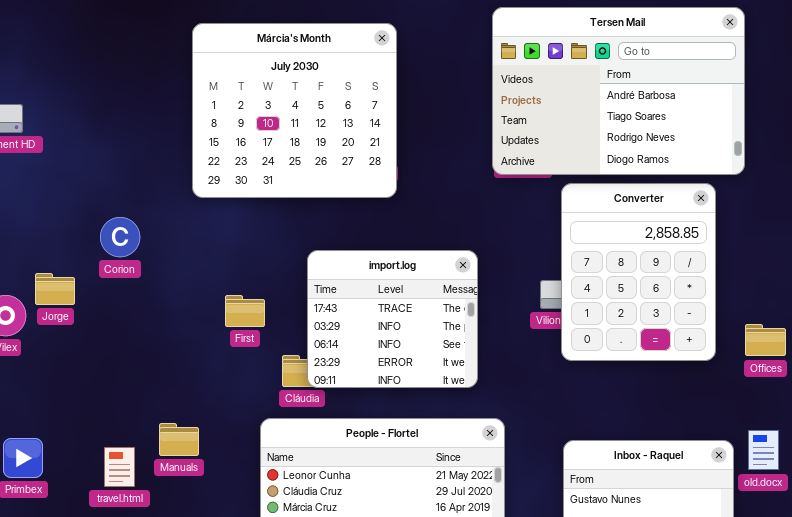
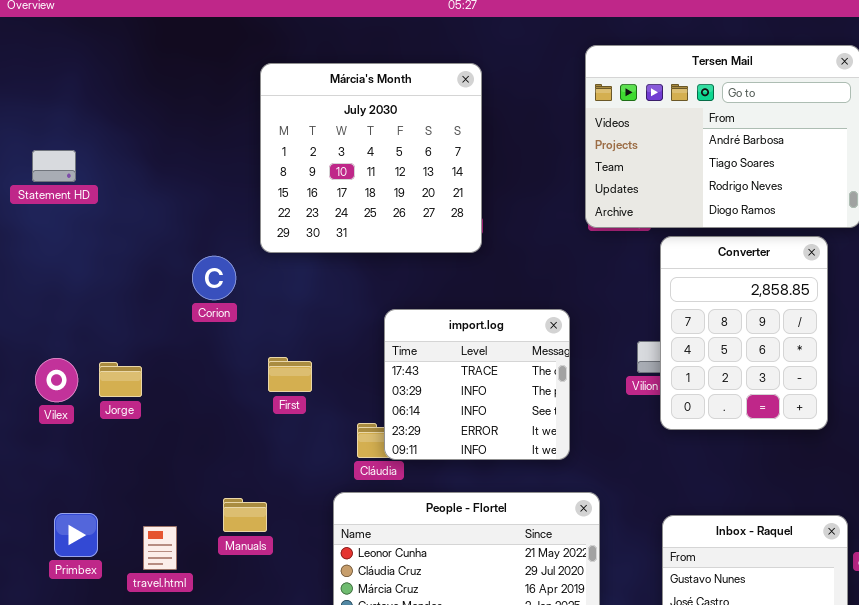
Corion: [100,217,140,257] -> [192,256,236,300], moved
Jorge: [35,273,75,305] -> [99,362,142,397], moved
First: [225,295,265,327] -> [268,357,312,392], moved
travel.html: [104,447,135,487] -> [143,526,177,570], moved

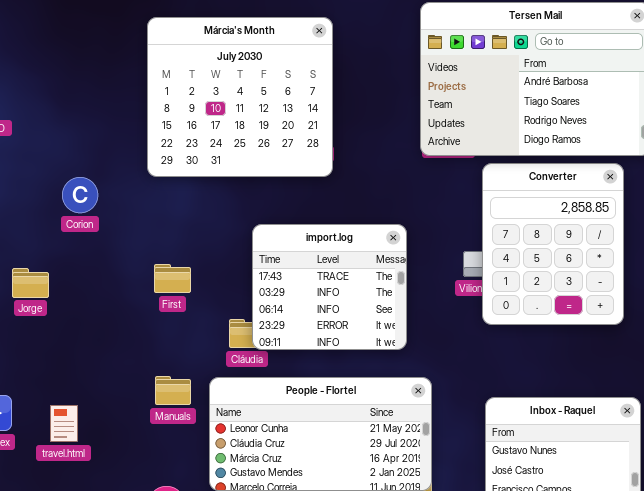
Corion: [192,256,236,300] -> [62,177,98,213], moved
Manuals: [223,498,267,532] -> [155,376,191,405], moved

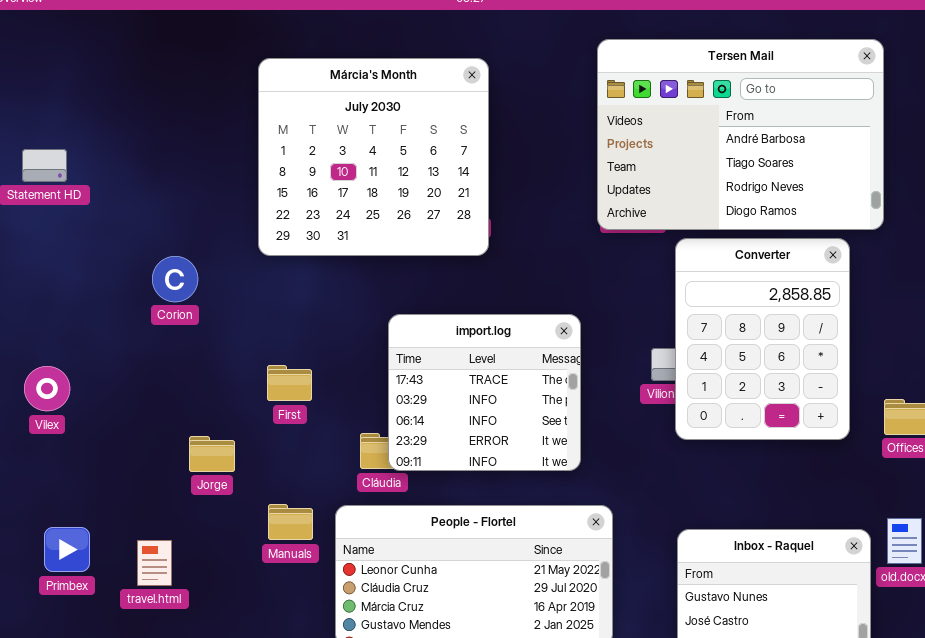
Jorge: [12,268,49,298] -> [189,436,235,472], moved

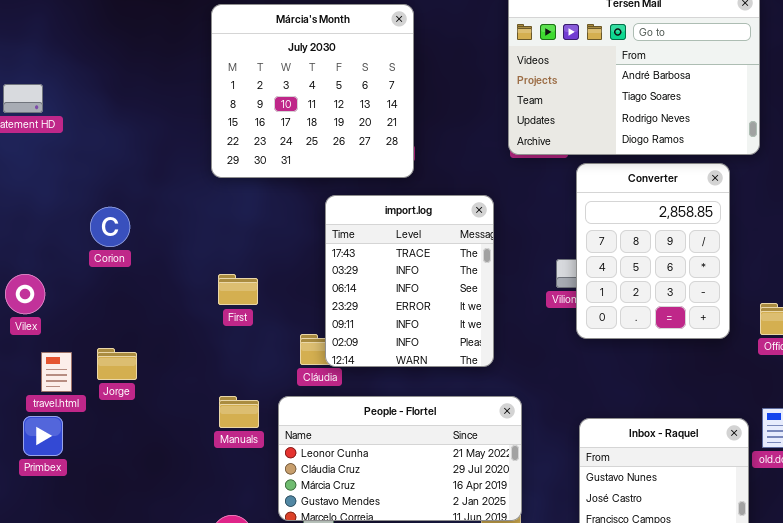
Corion: [152,256,198,302] -> [90,207,130,247], moved
import.log: [388,314,581,471] -> [325,195,494,367], resized
Jorge: [189,436,235,472] -> [97,348,137,380], moved
travel.html: [137,540,172,586] -> [41,352,72,392], moved

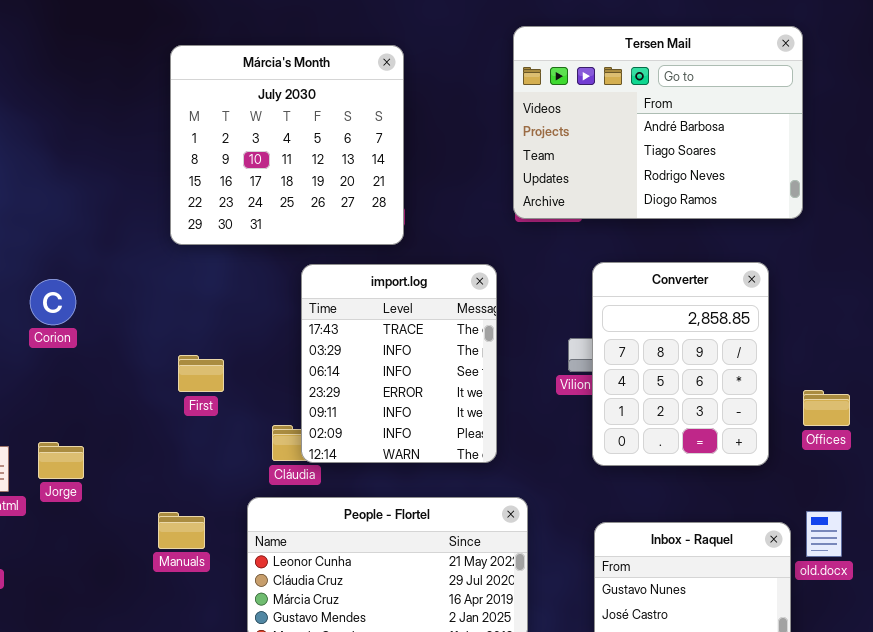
Converter: [576,163,730,339] -> [592,262,769,466], moved
Manuals: [219,396,259,428] -> [158,512,205,549], moved

